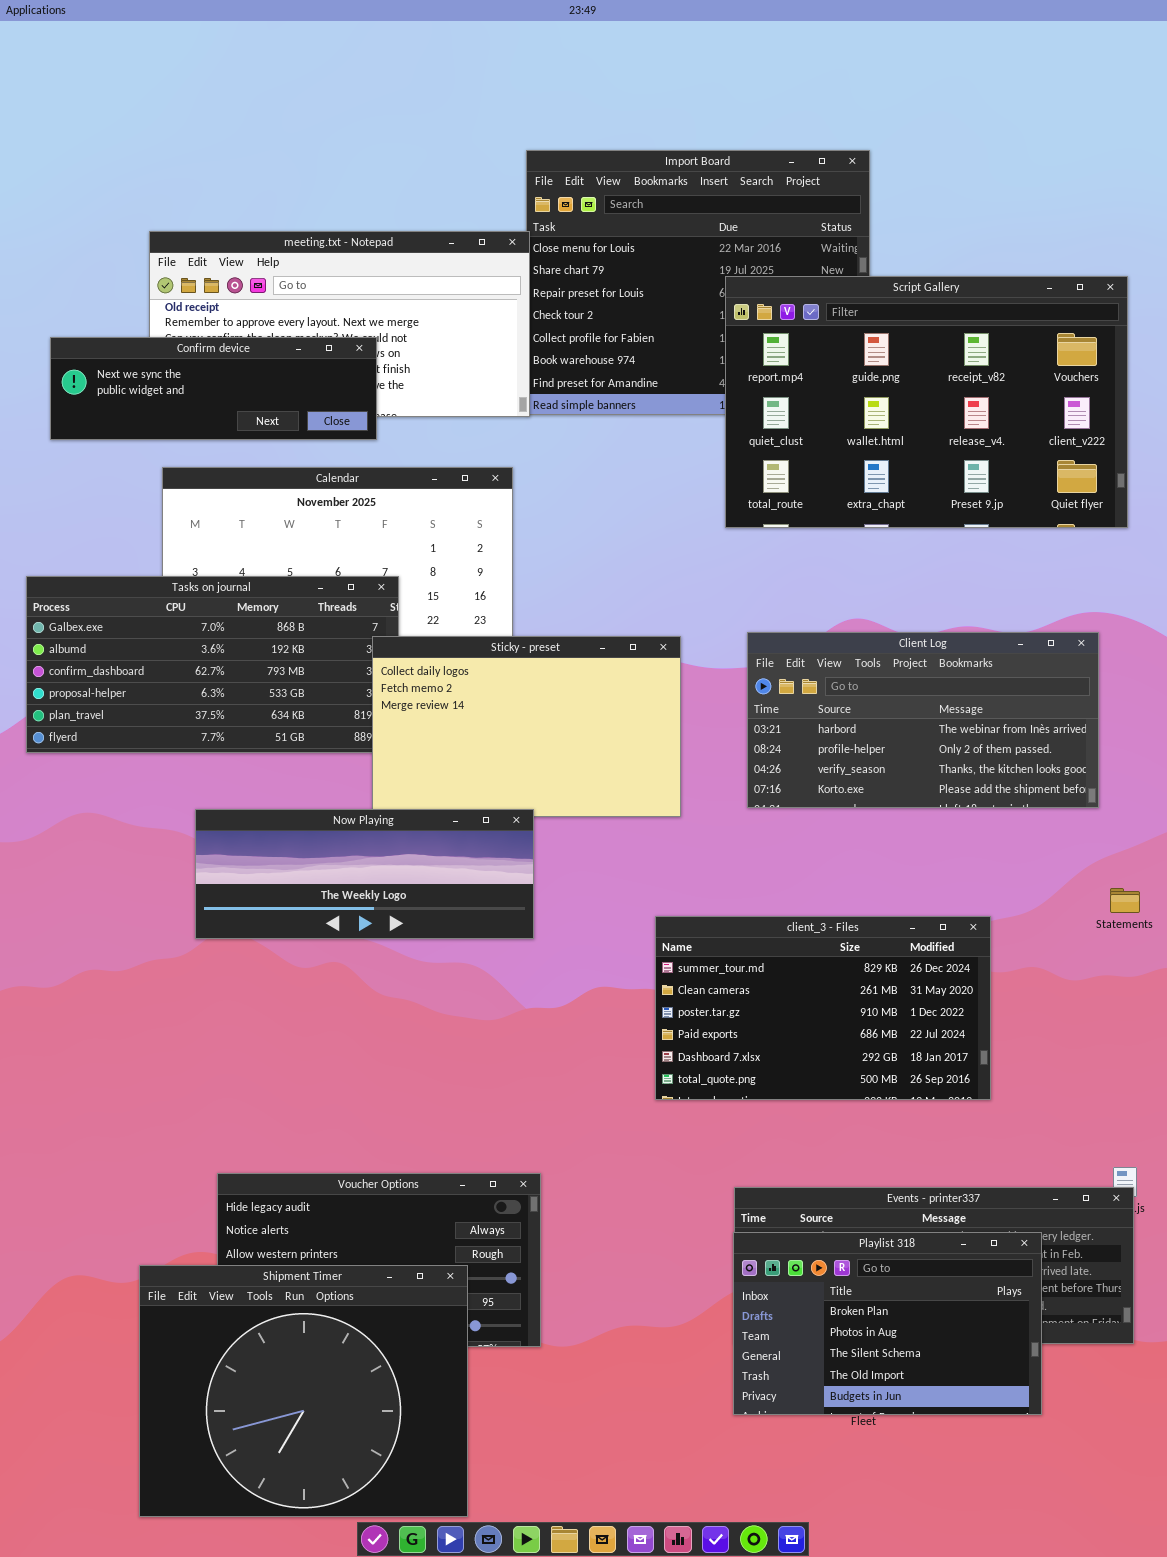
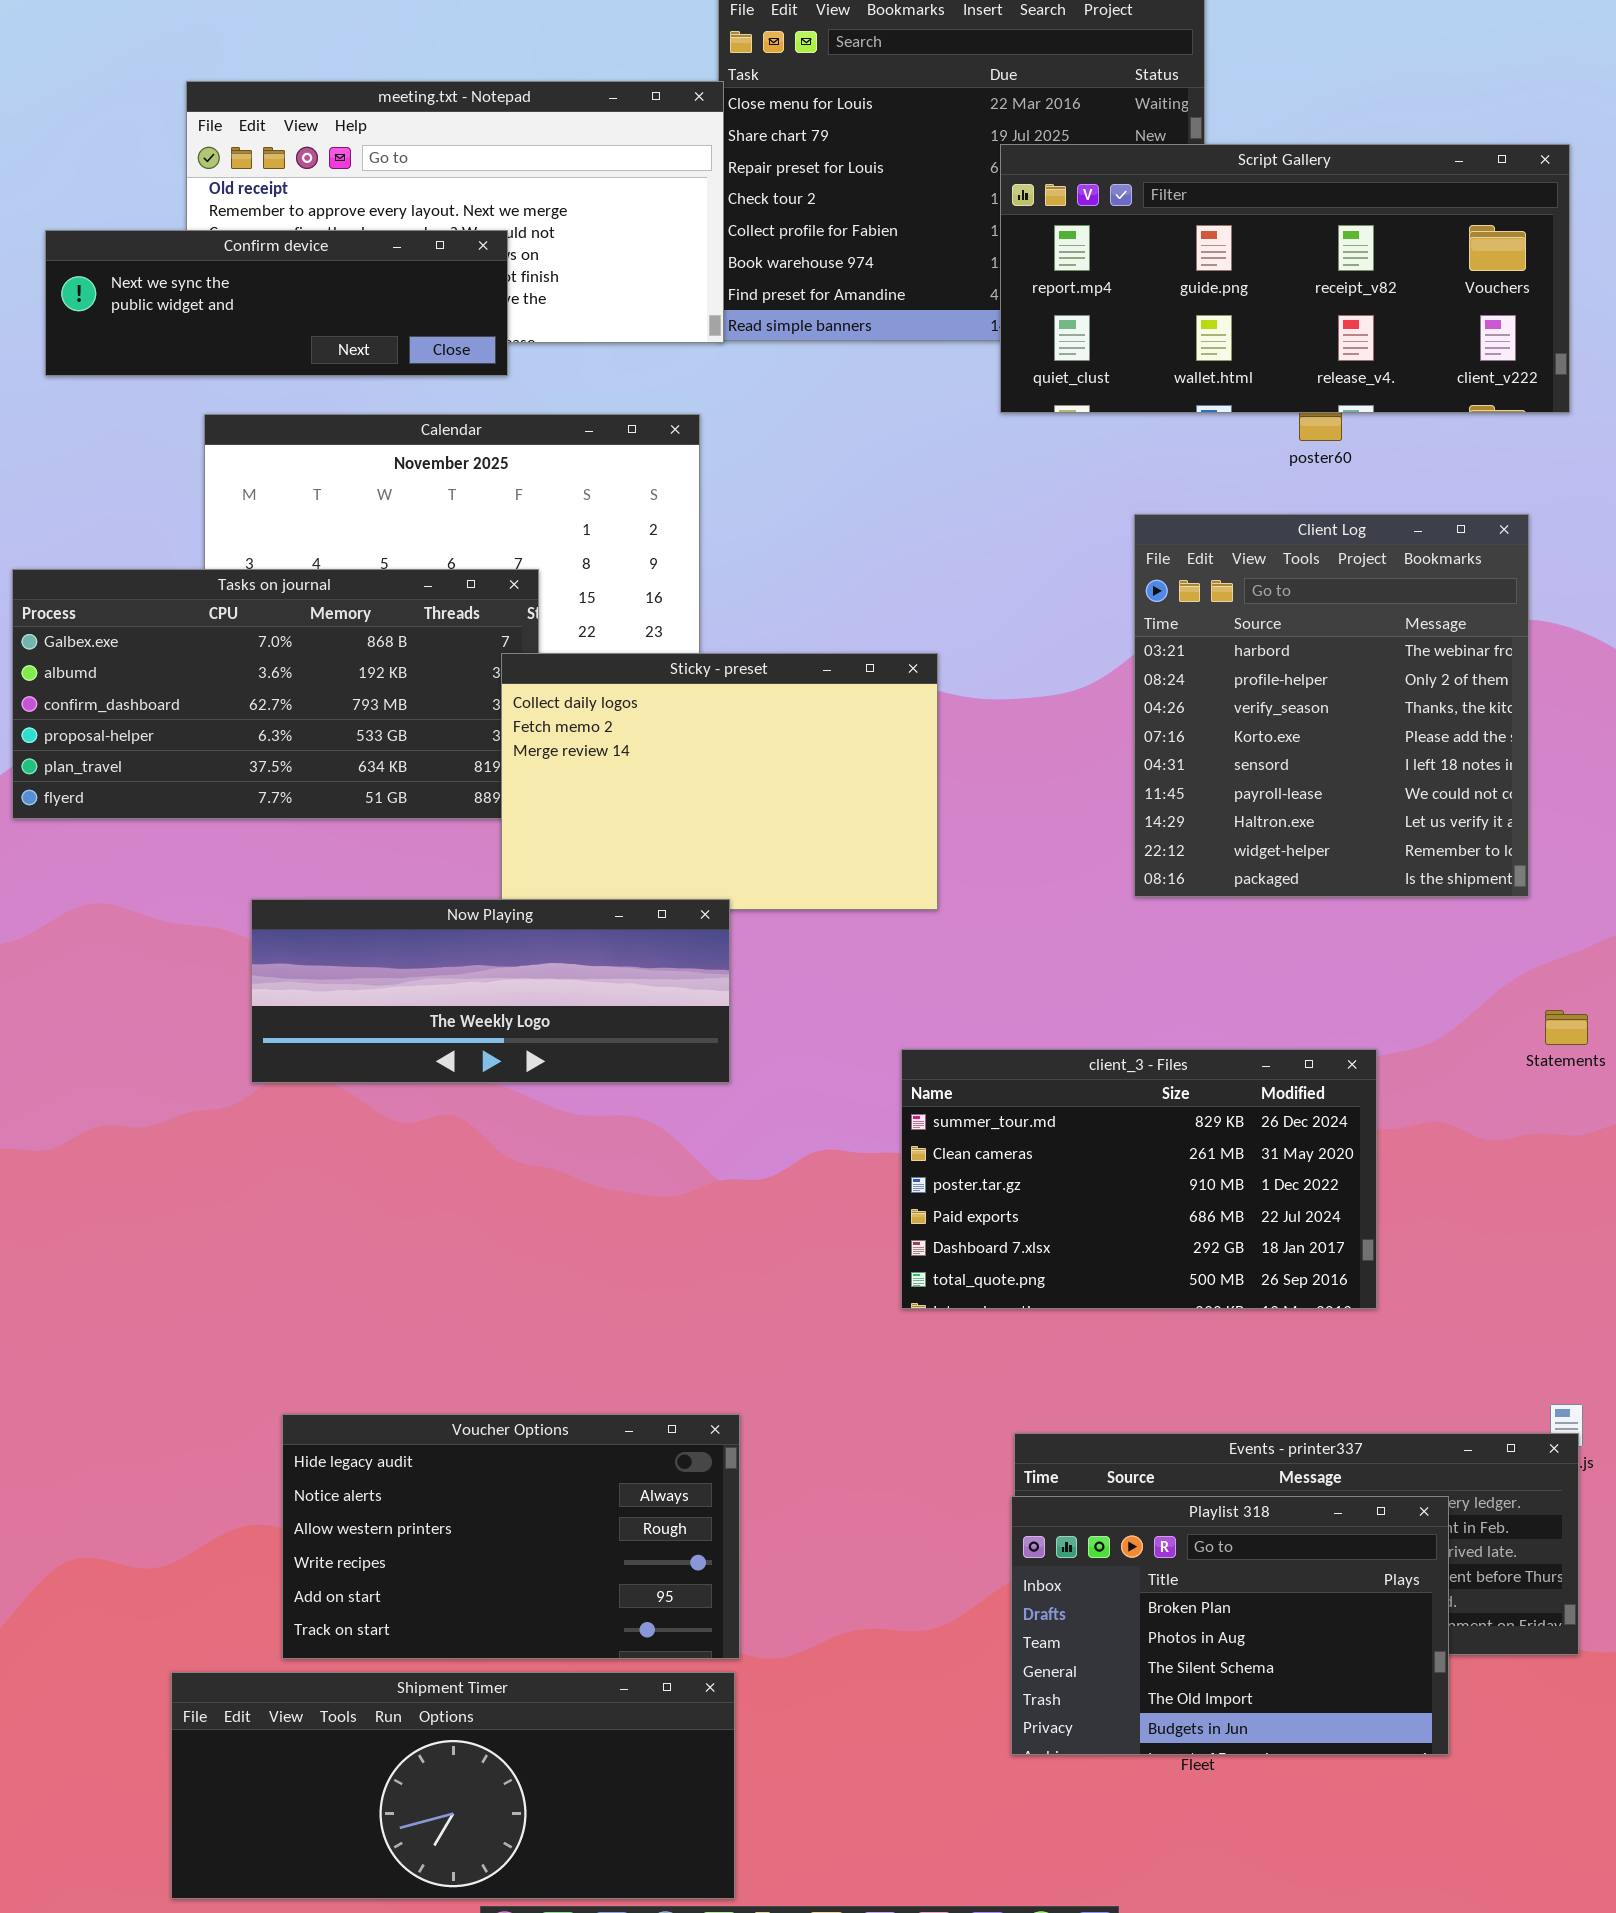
Script Gallery: [725,276,1128,528] -> [1000,144,1570,413], resized
Client Log: [747,632,1099,808] -> [1134,514,1529,897], resized
Shipment Timer: [139,1265,468,1517] -> [171,1672,735,1899], resized

